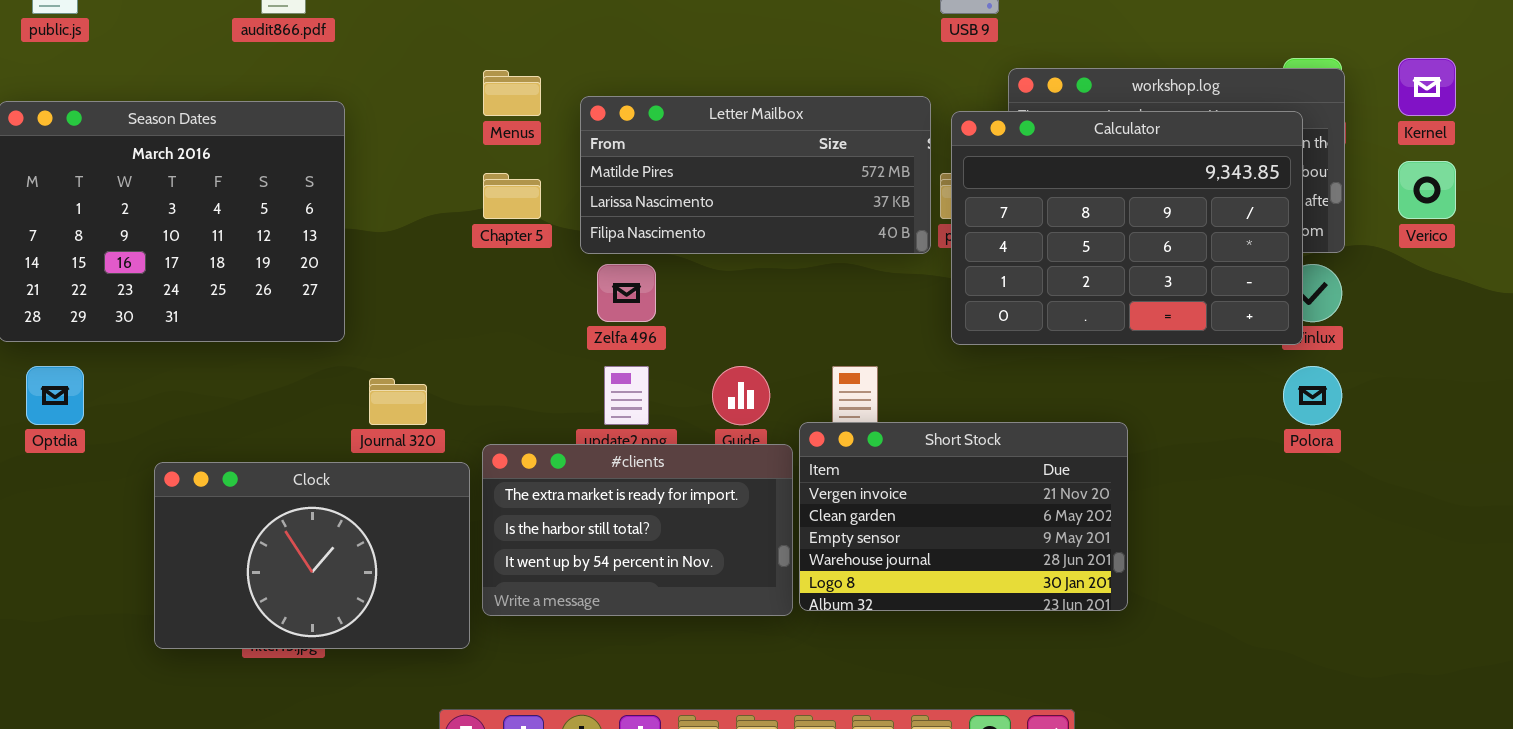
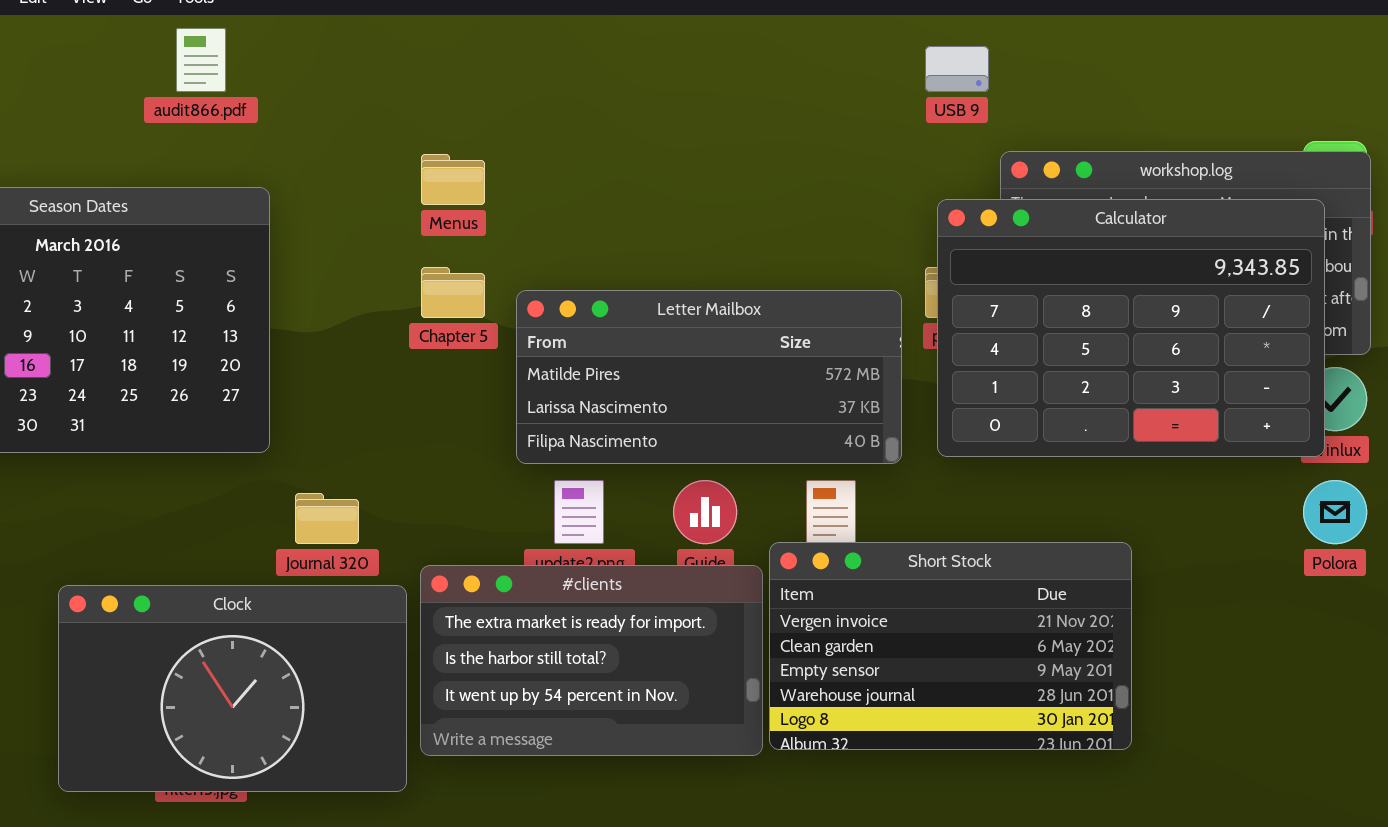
Letter Mailbox: [580,96,931,254] -> [516,290,902,464], moved

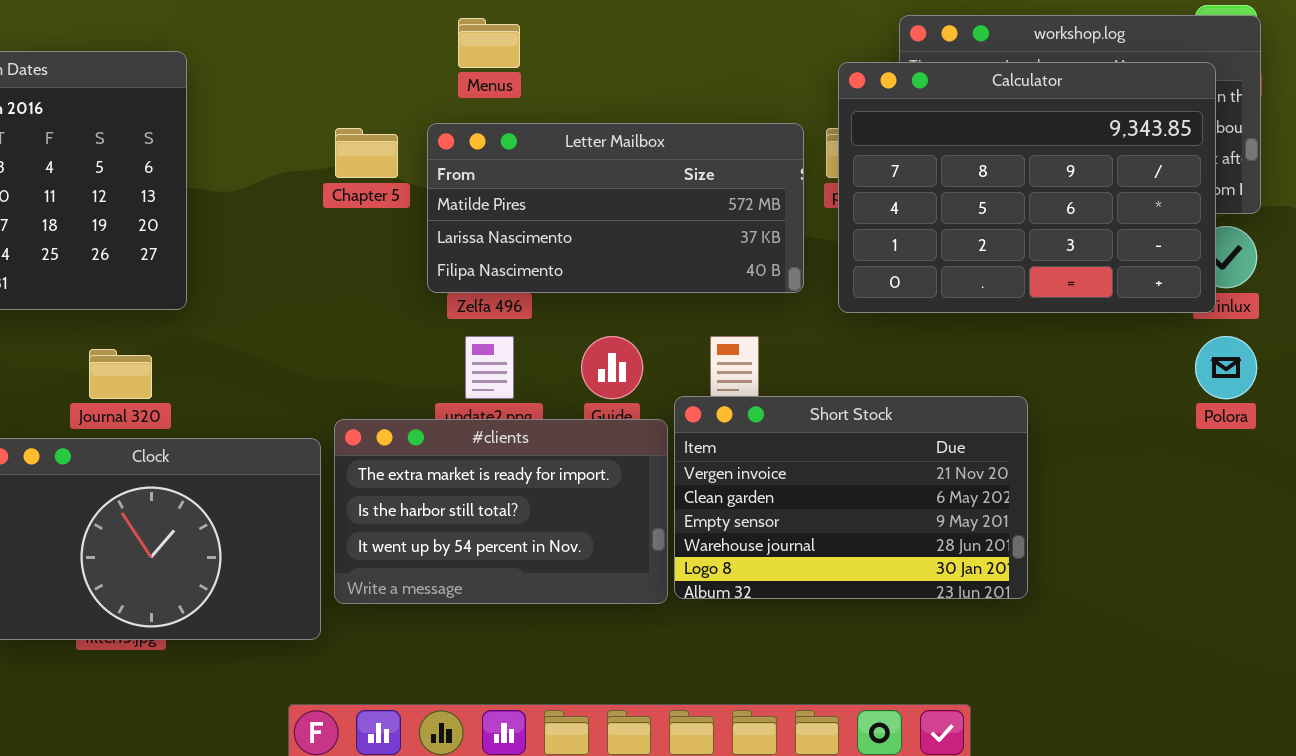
Menus: [421,154,485,205] -> [458,18,520,68], moved
Letter Mailbox: [516,290,902,464] -> [427,123,804,293], moved
Journal 320: [295,493,359,544] -> [89,349,152,399], moved

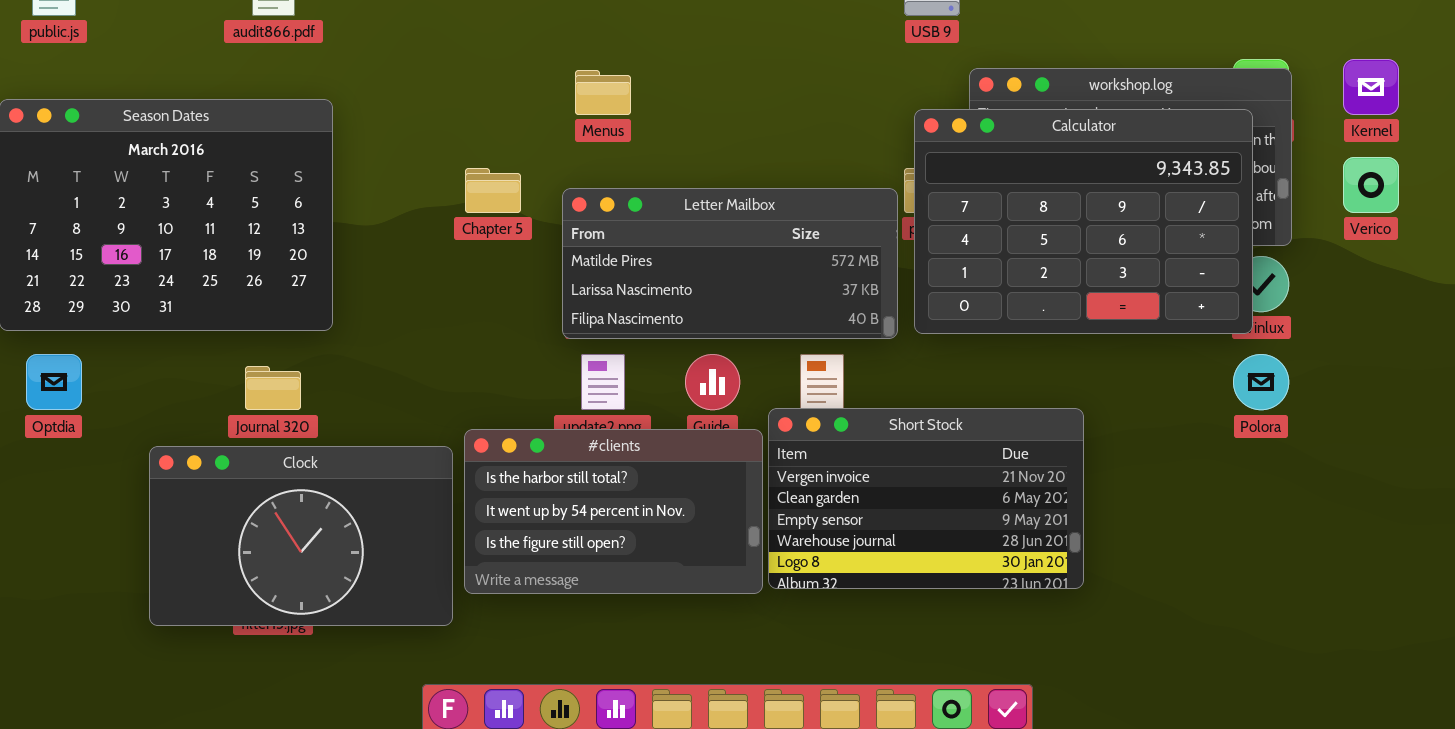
Letter Mailbox: [427,123,804,293] -> [562,188,898,339], moved
#clients: [334,419,668,604] -> [464,429,763,594], scrolled down 1 row

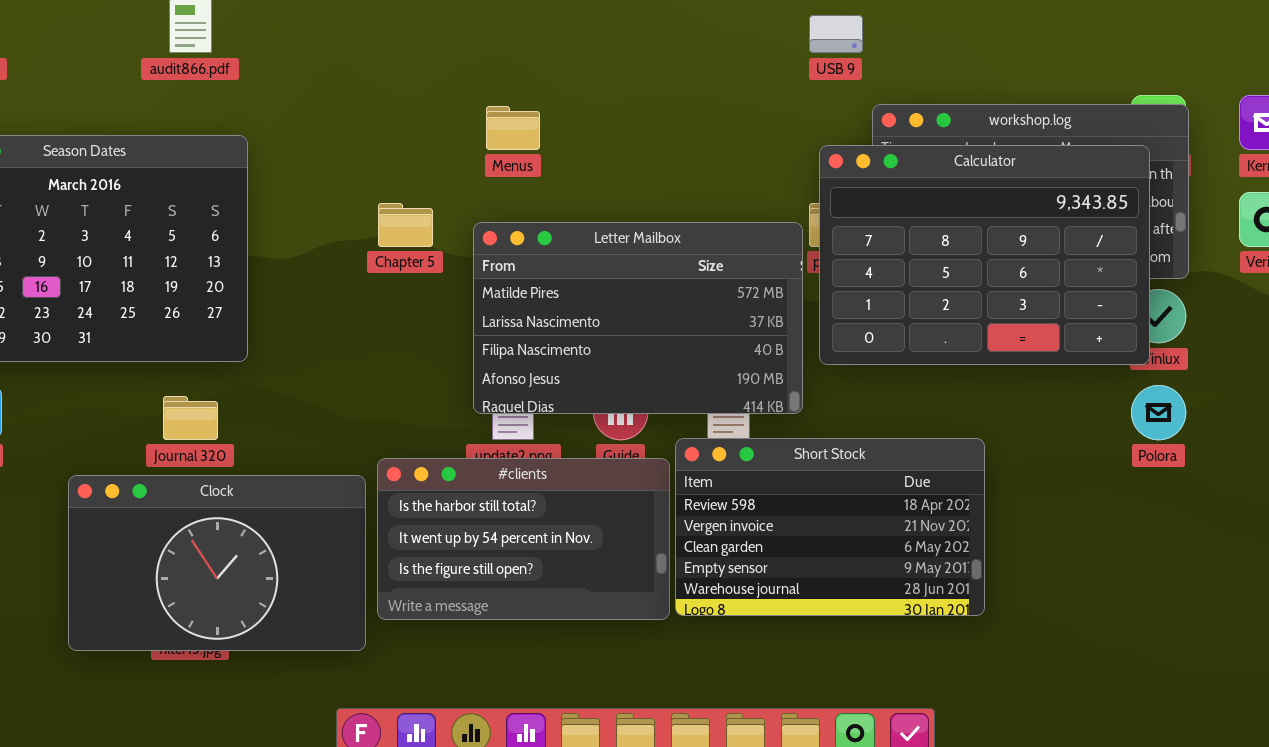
Letter Mailbox: [562,188,898,339] -> [473,222,803,414], resized
Short Stock: [768,408,1084,589] -> [675,438,985,616], scrolled up 1 row

